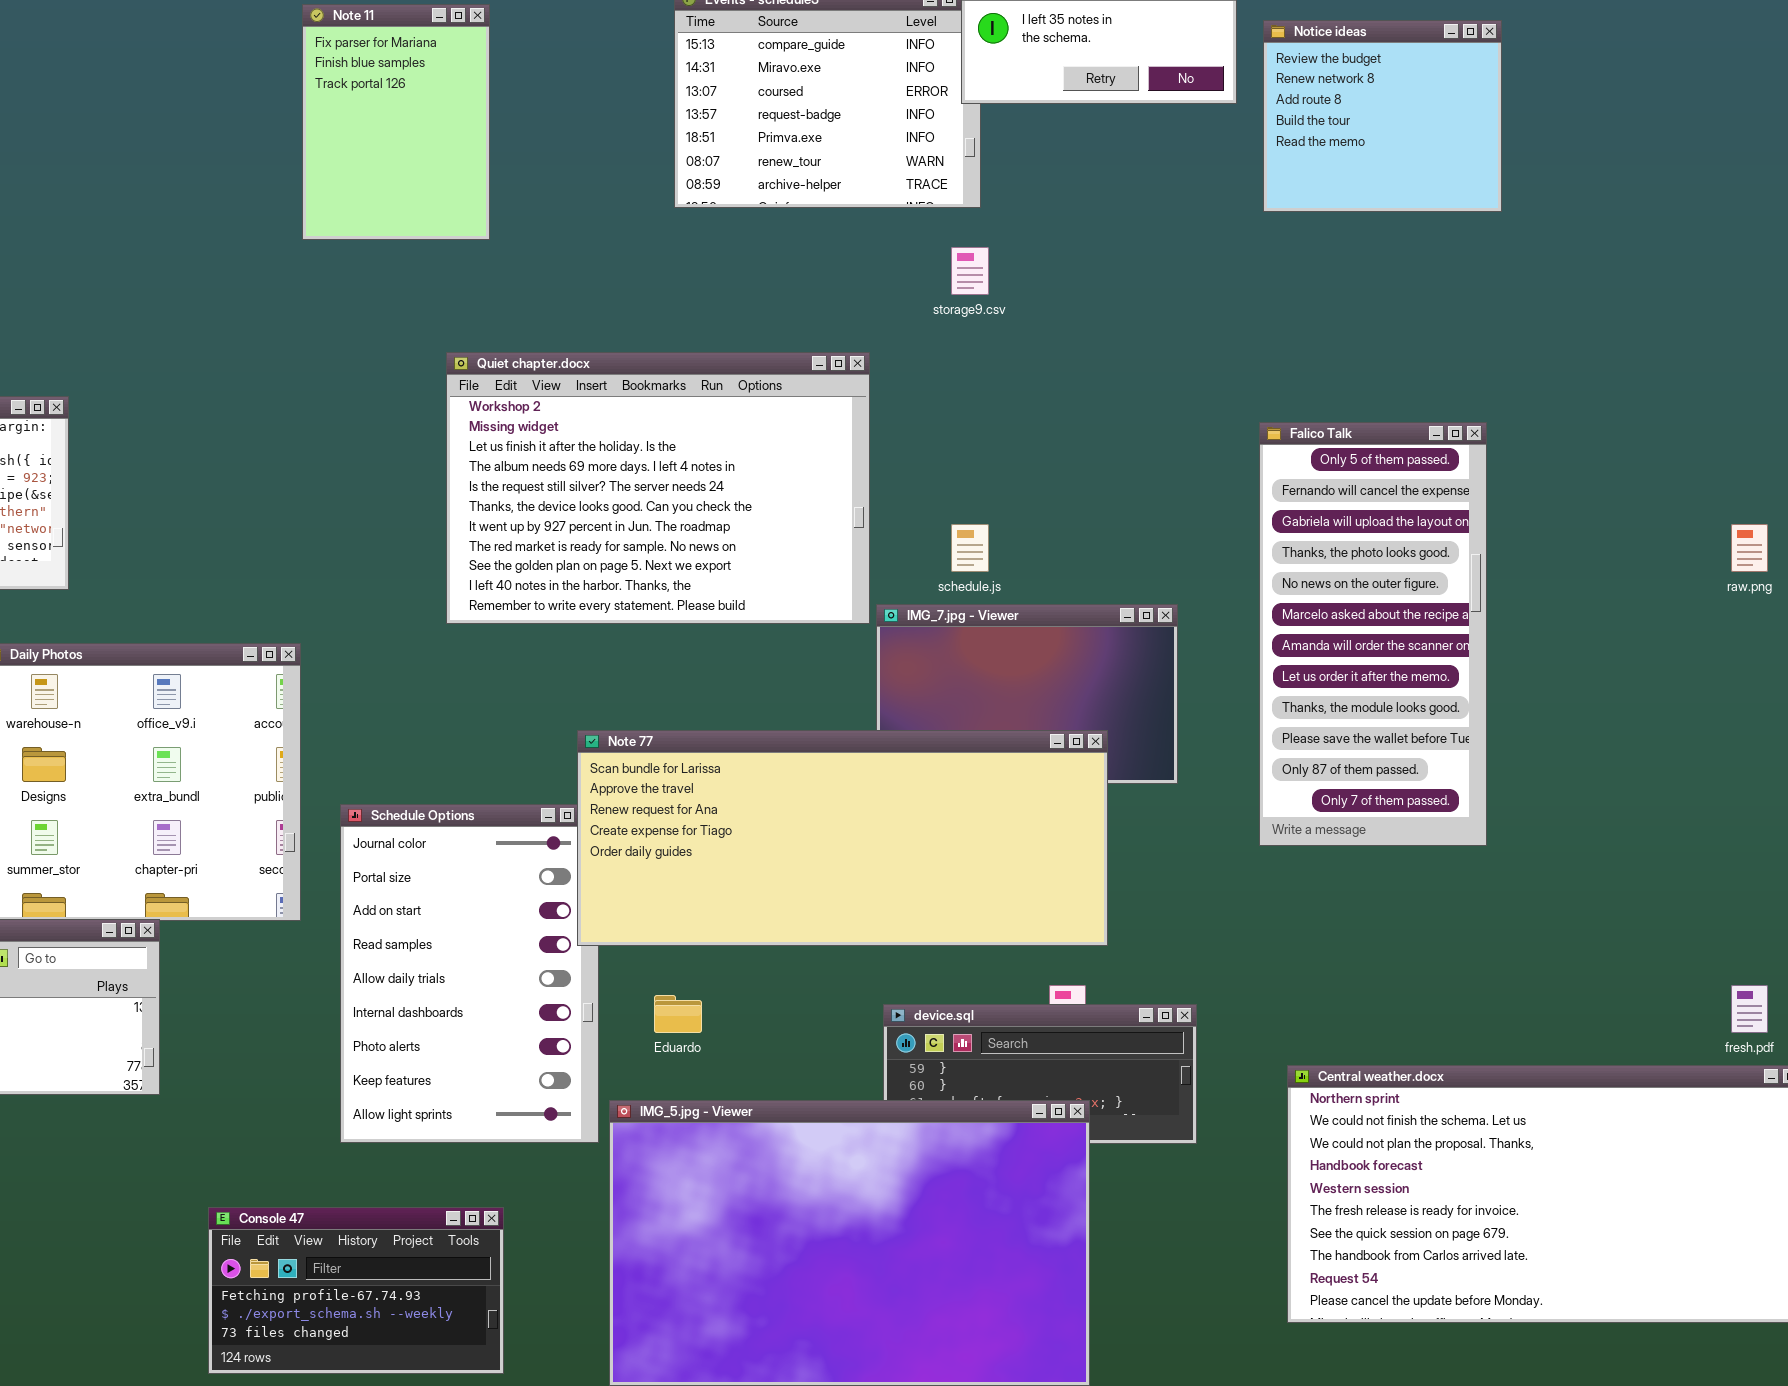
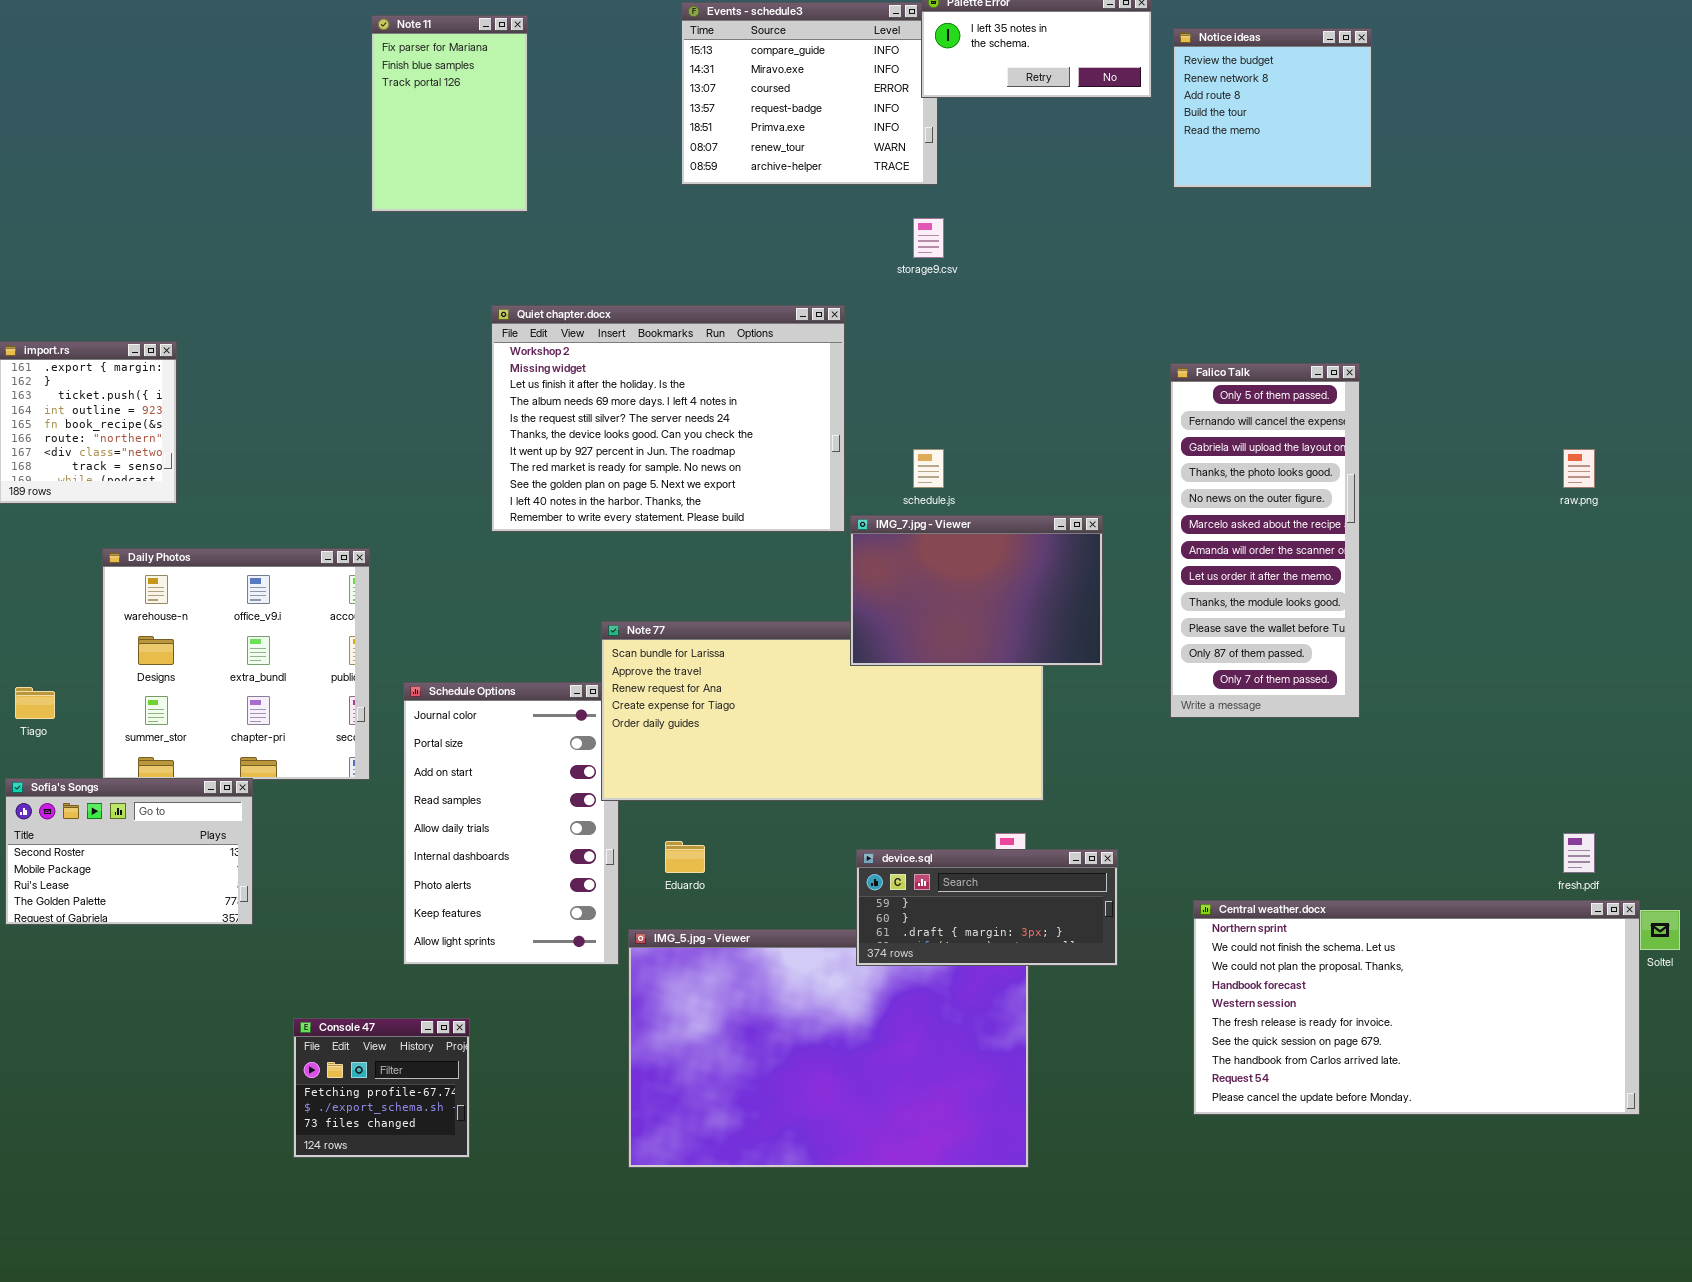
IMG_7.jpg - Viewer: [876,604,1178,784] -> [850,515,1103,666], raised
device.sql: [883,1004,1197,1144] -> [856,849,1118,966], raised
Console 47: [208,1207,504,1374] -> [293,1018,470,1158], resized

